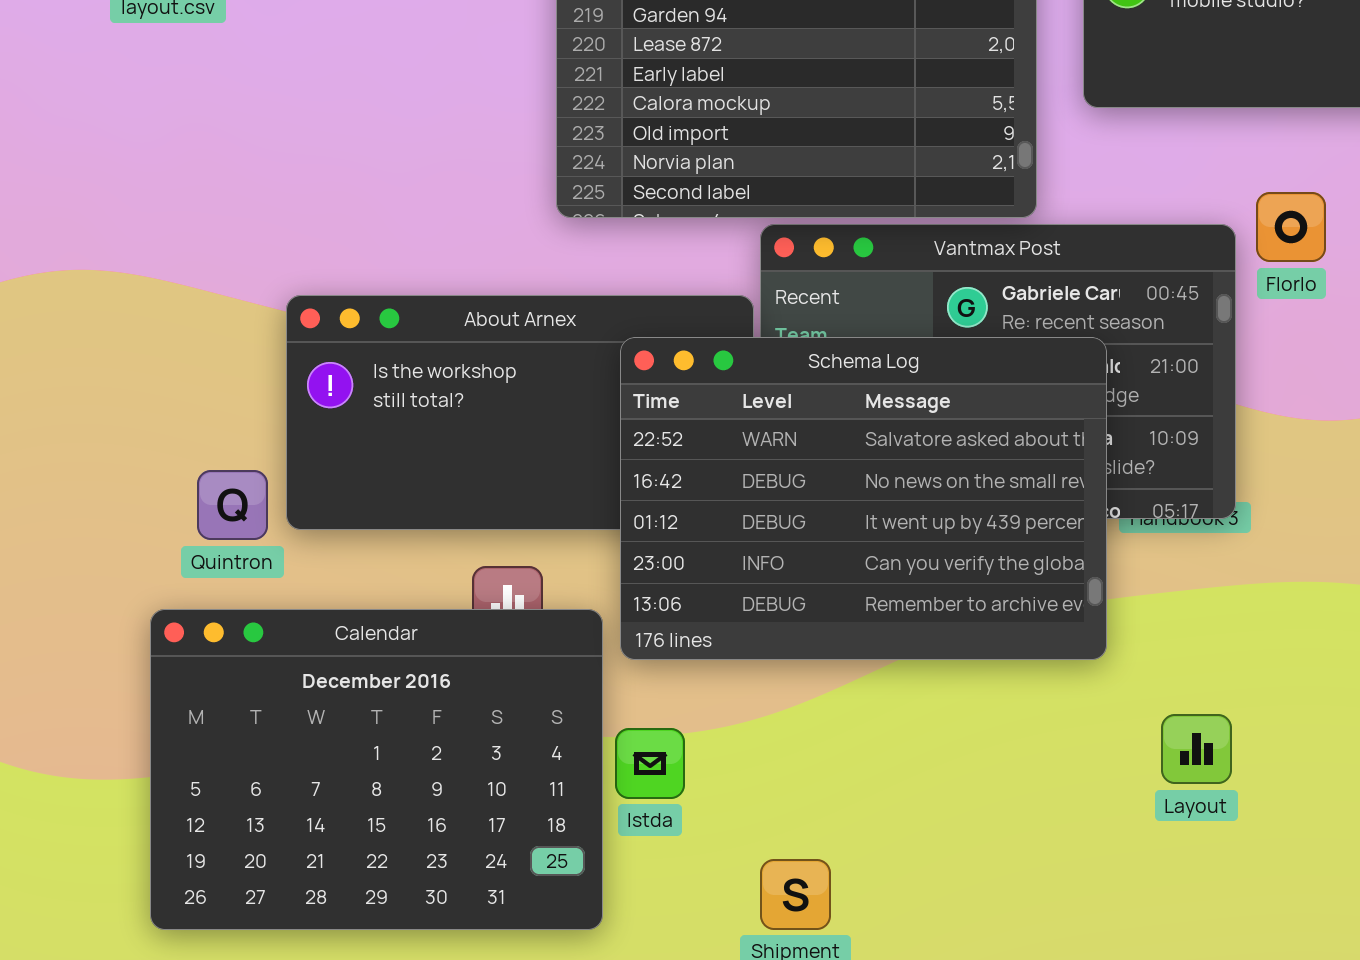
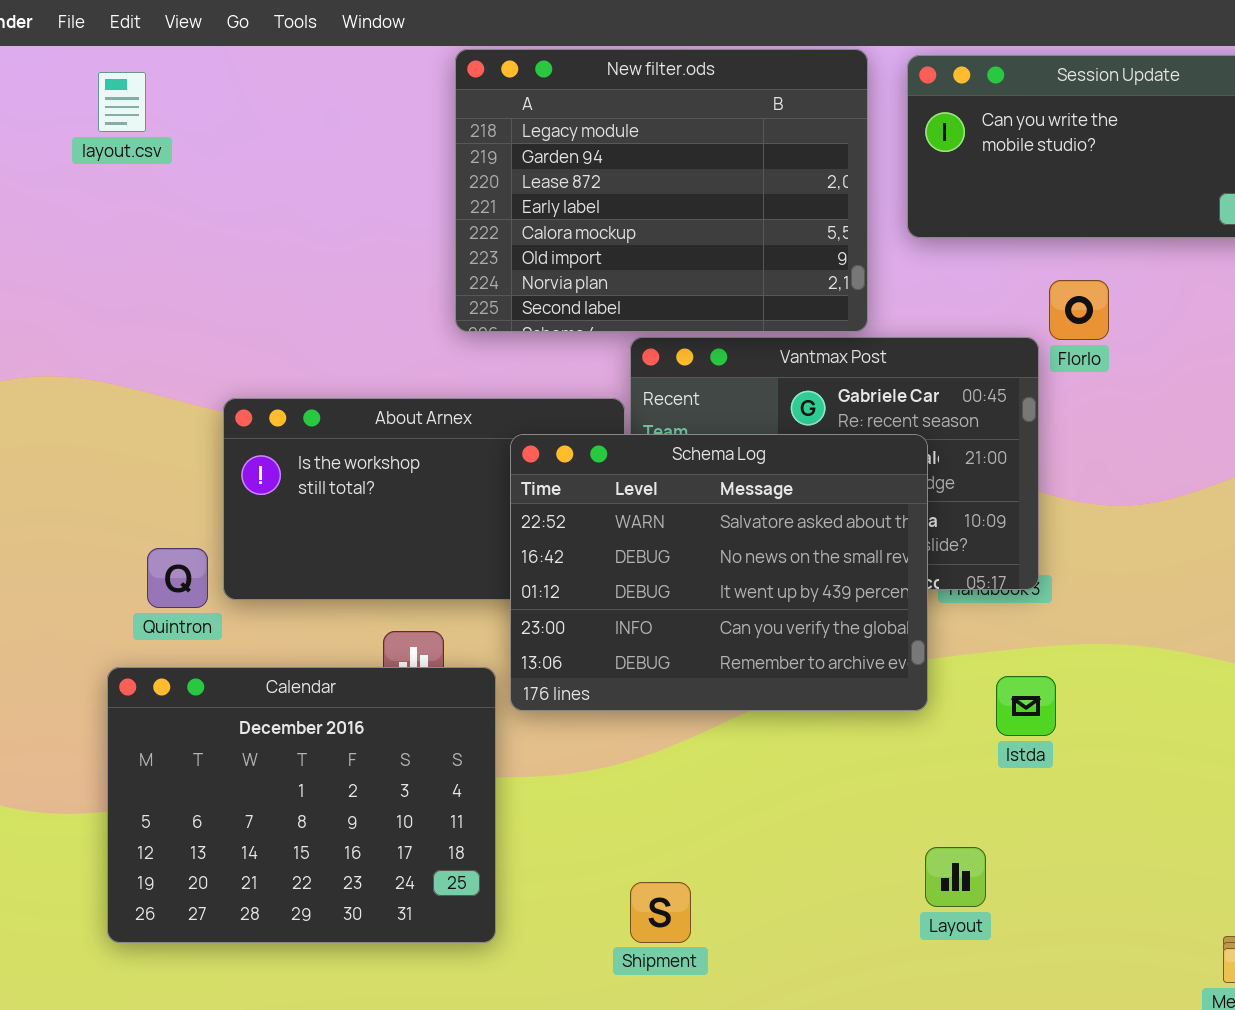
Florlo: [1256,192,1326,262] -> [1049,280,1109,340], moved
Layout: [1161,714,1232,784] -> [925,847,986,907], moved
Istda: [615,728,685,799] -> [996,676,1056,736], moved

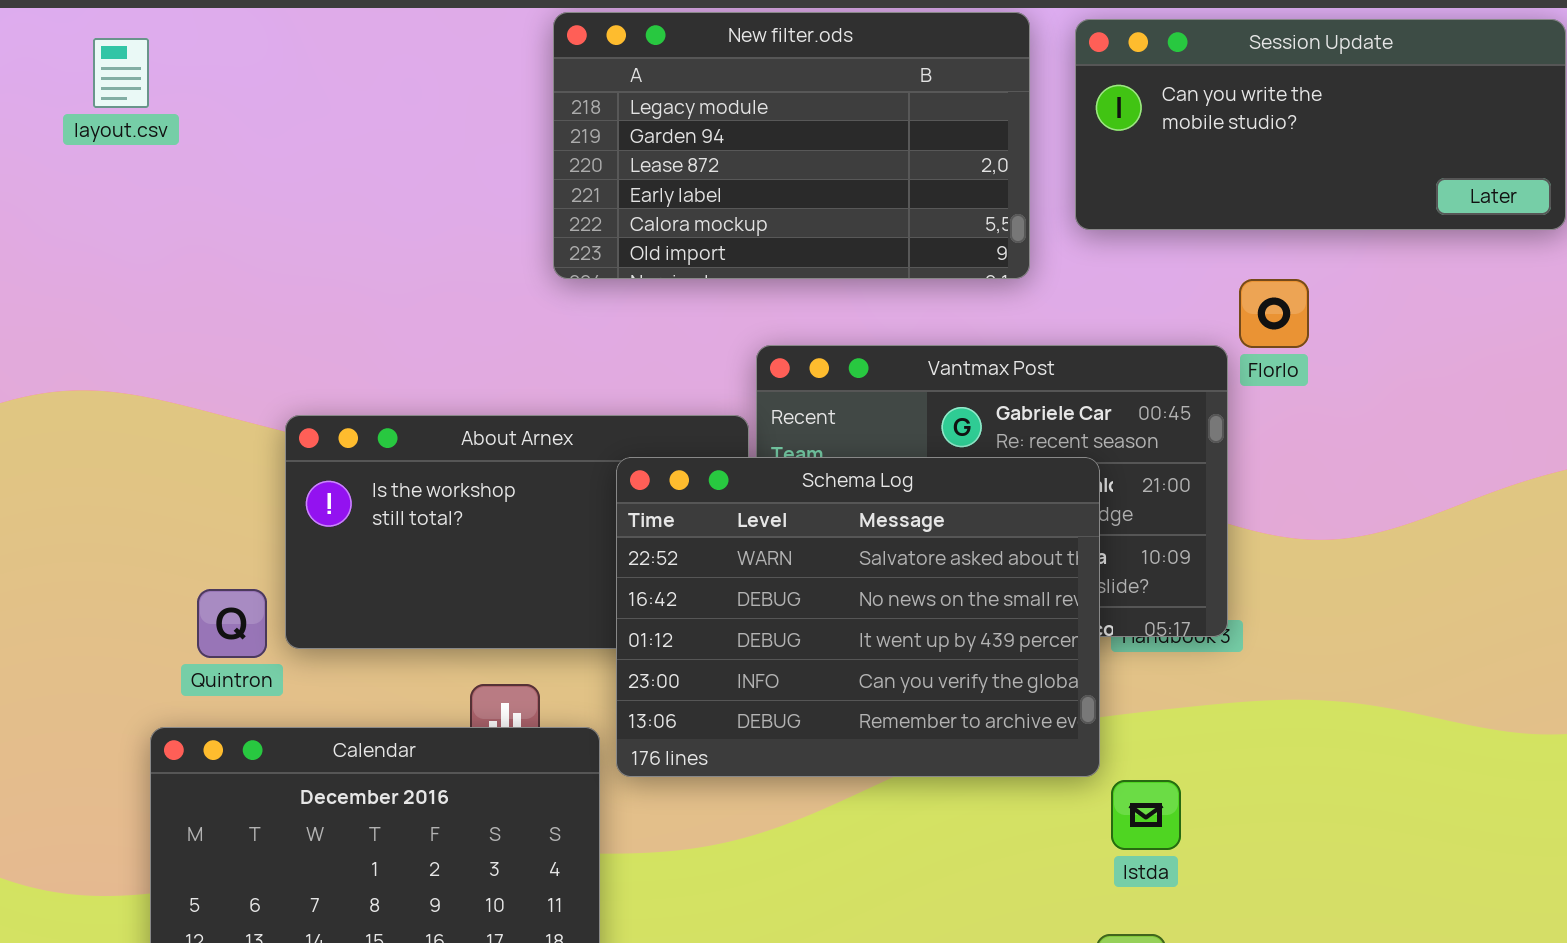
New filter.ods: [455,49,868,332] -> [553,12,1030,279], resized
layout.csv: [98,72,146,132] -> [93,38,149,108], moved
Istda: [996,676,1056,736] -> [1111,780,1181,850], moved

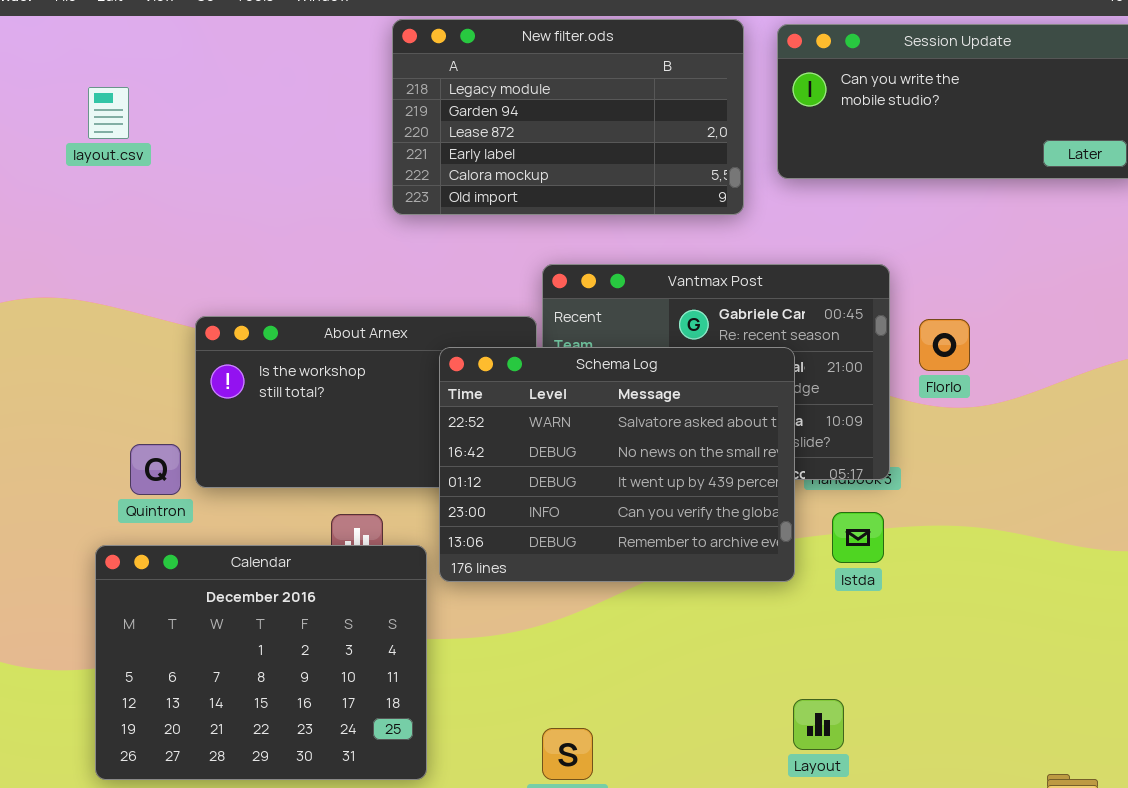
layout.csv: [93,38,149,108] -> [88,87,129,139], moved
Florlo: [1239,279,1309,348] -> [919,319,970,371], moved
Istda: [1111,780,1181,850] -> [832,512,884,563], moved

